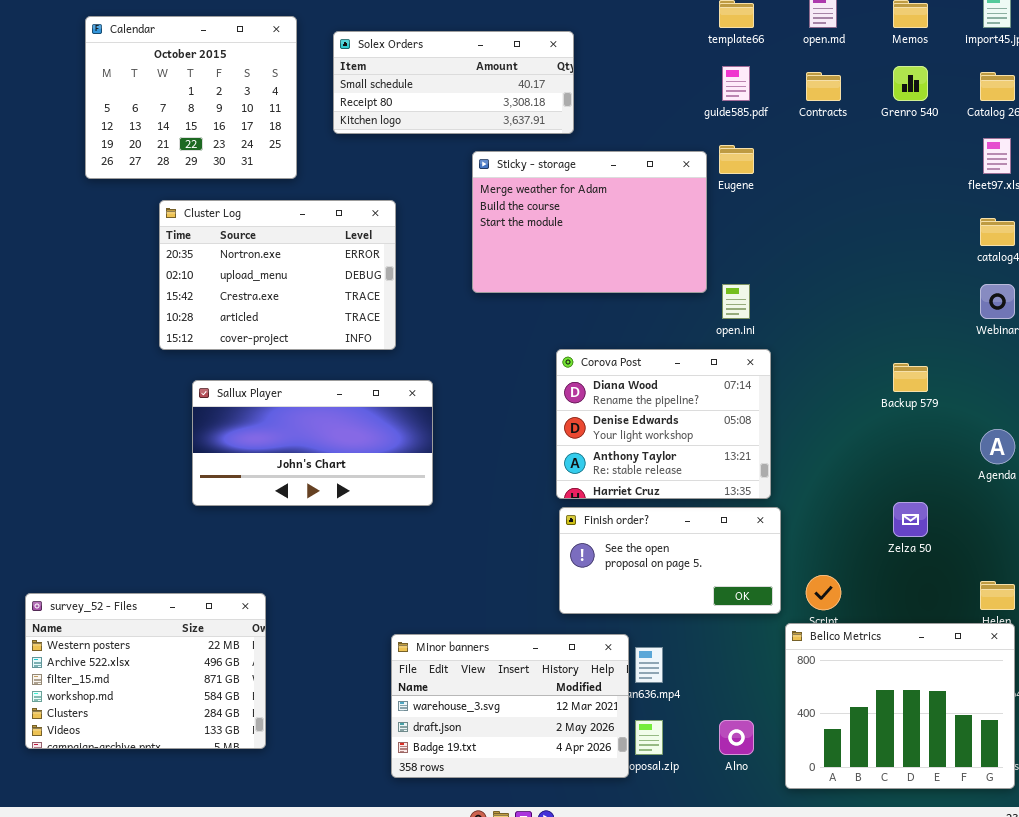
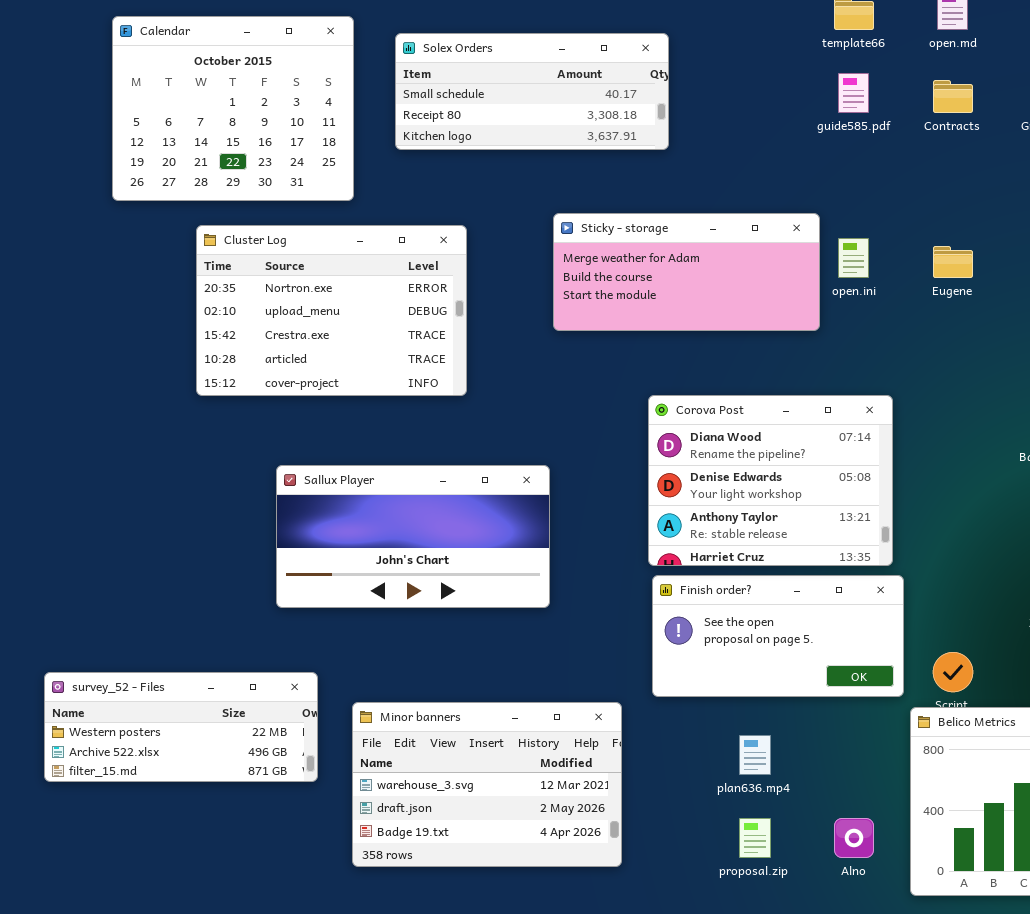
Eugene: [719,145,754,174] -> [933,246,973,278], moved
Sticky - storage: [472,151,707,293] -> [553,213,820,331], resized
open.ini: [722,284,750,319] -> [838,238,869,278], moved
Sallux Player: [192,380,433,506] -> [276,465,550,608], moved
survey_52 - Files: [25,593,266,749] -> [44,672,318,782], resized
Minor banners: [391,634,629,778] -> [352,702,622,867], moved

